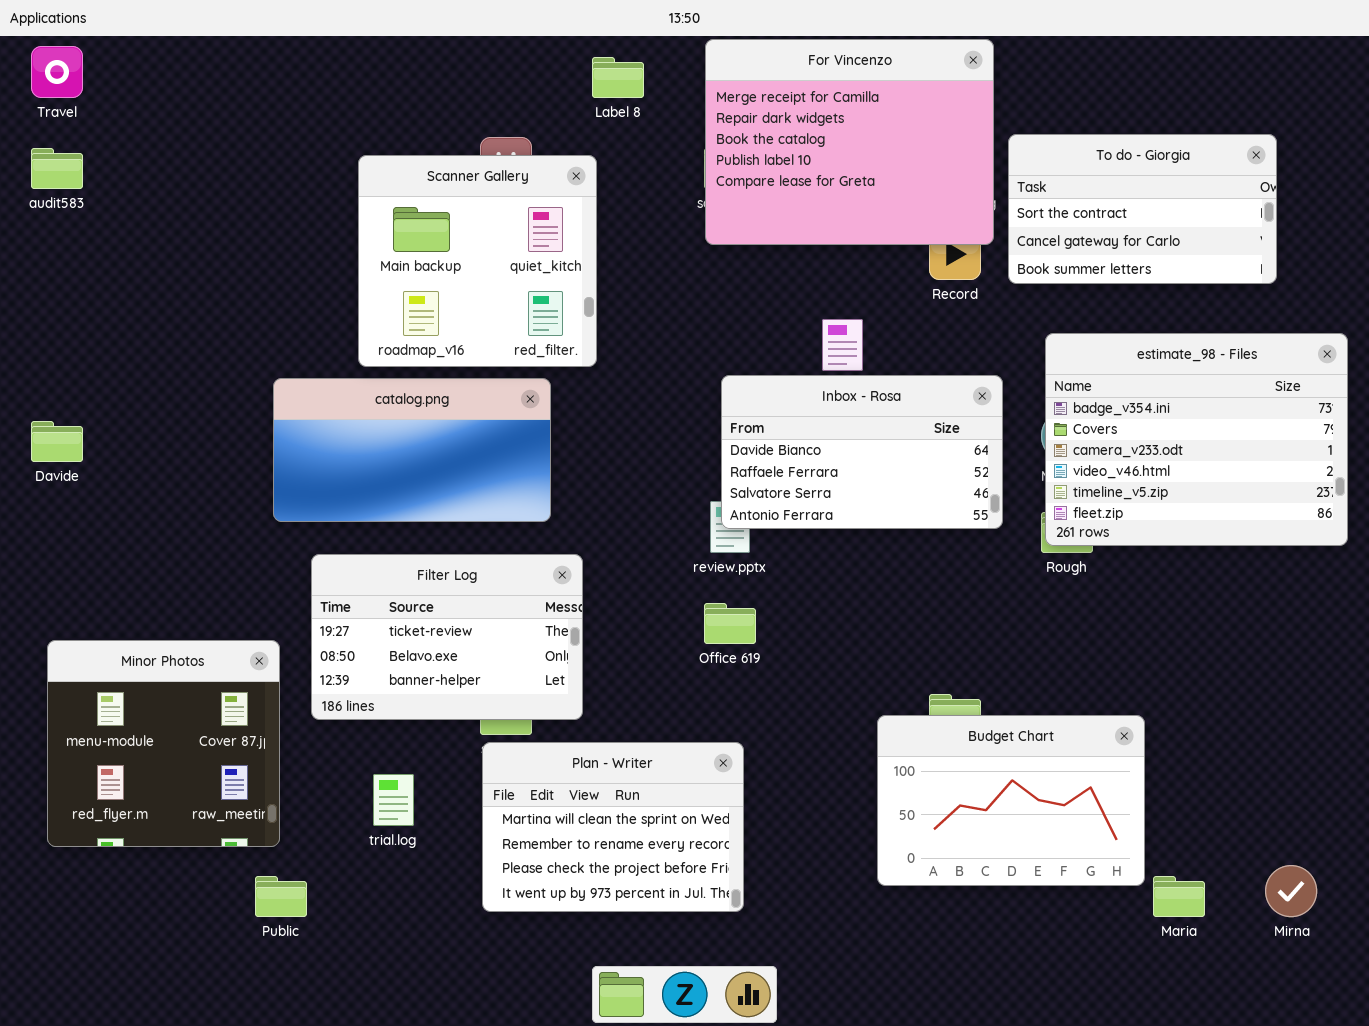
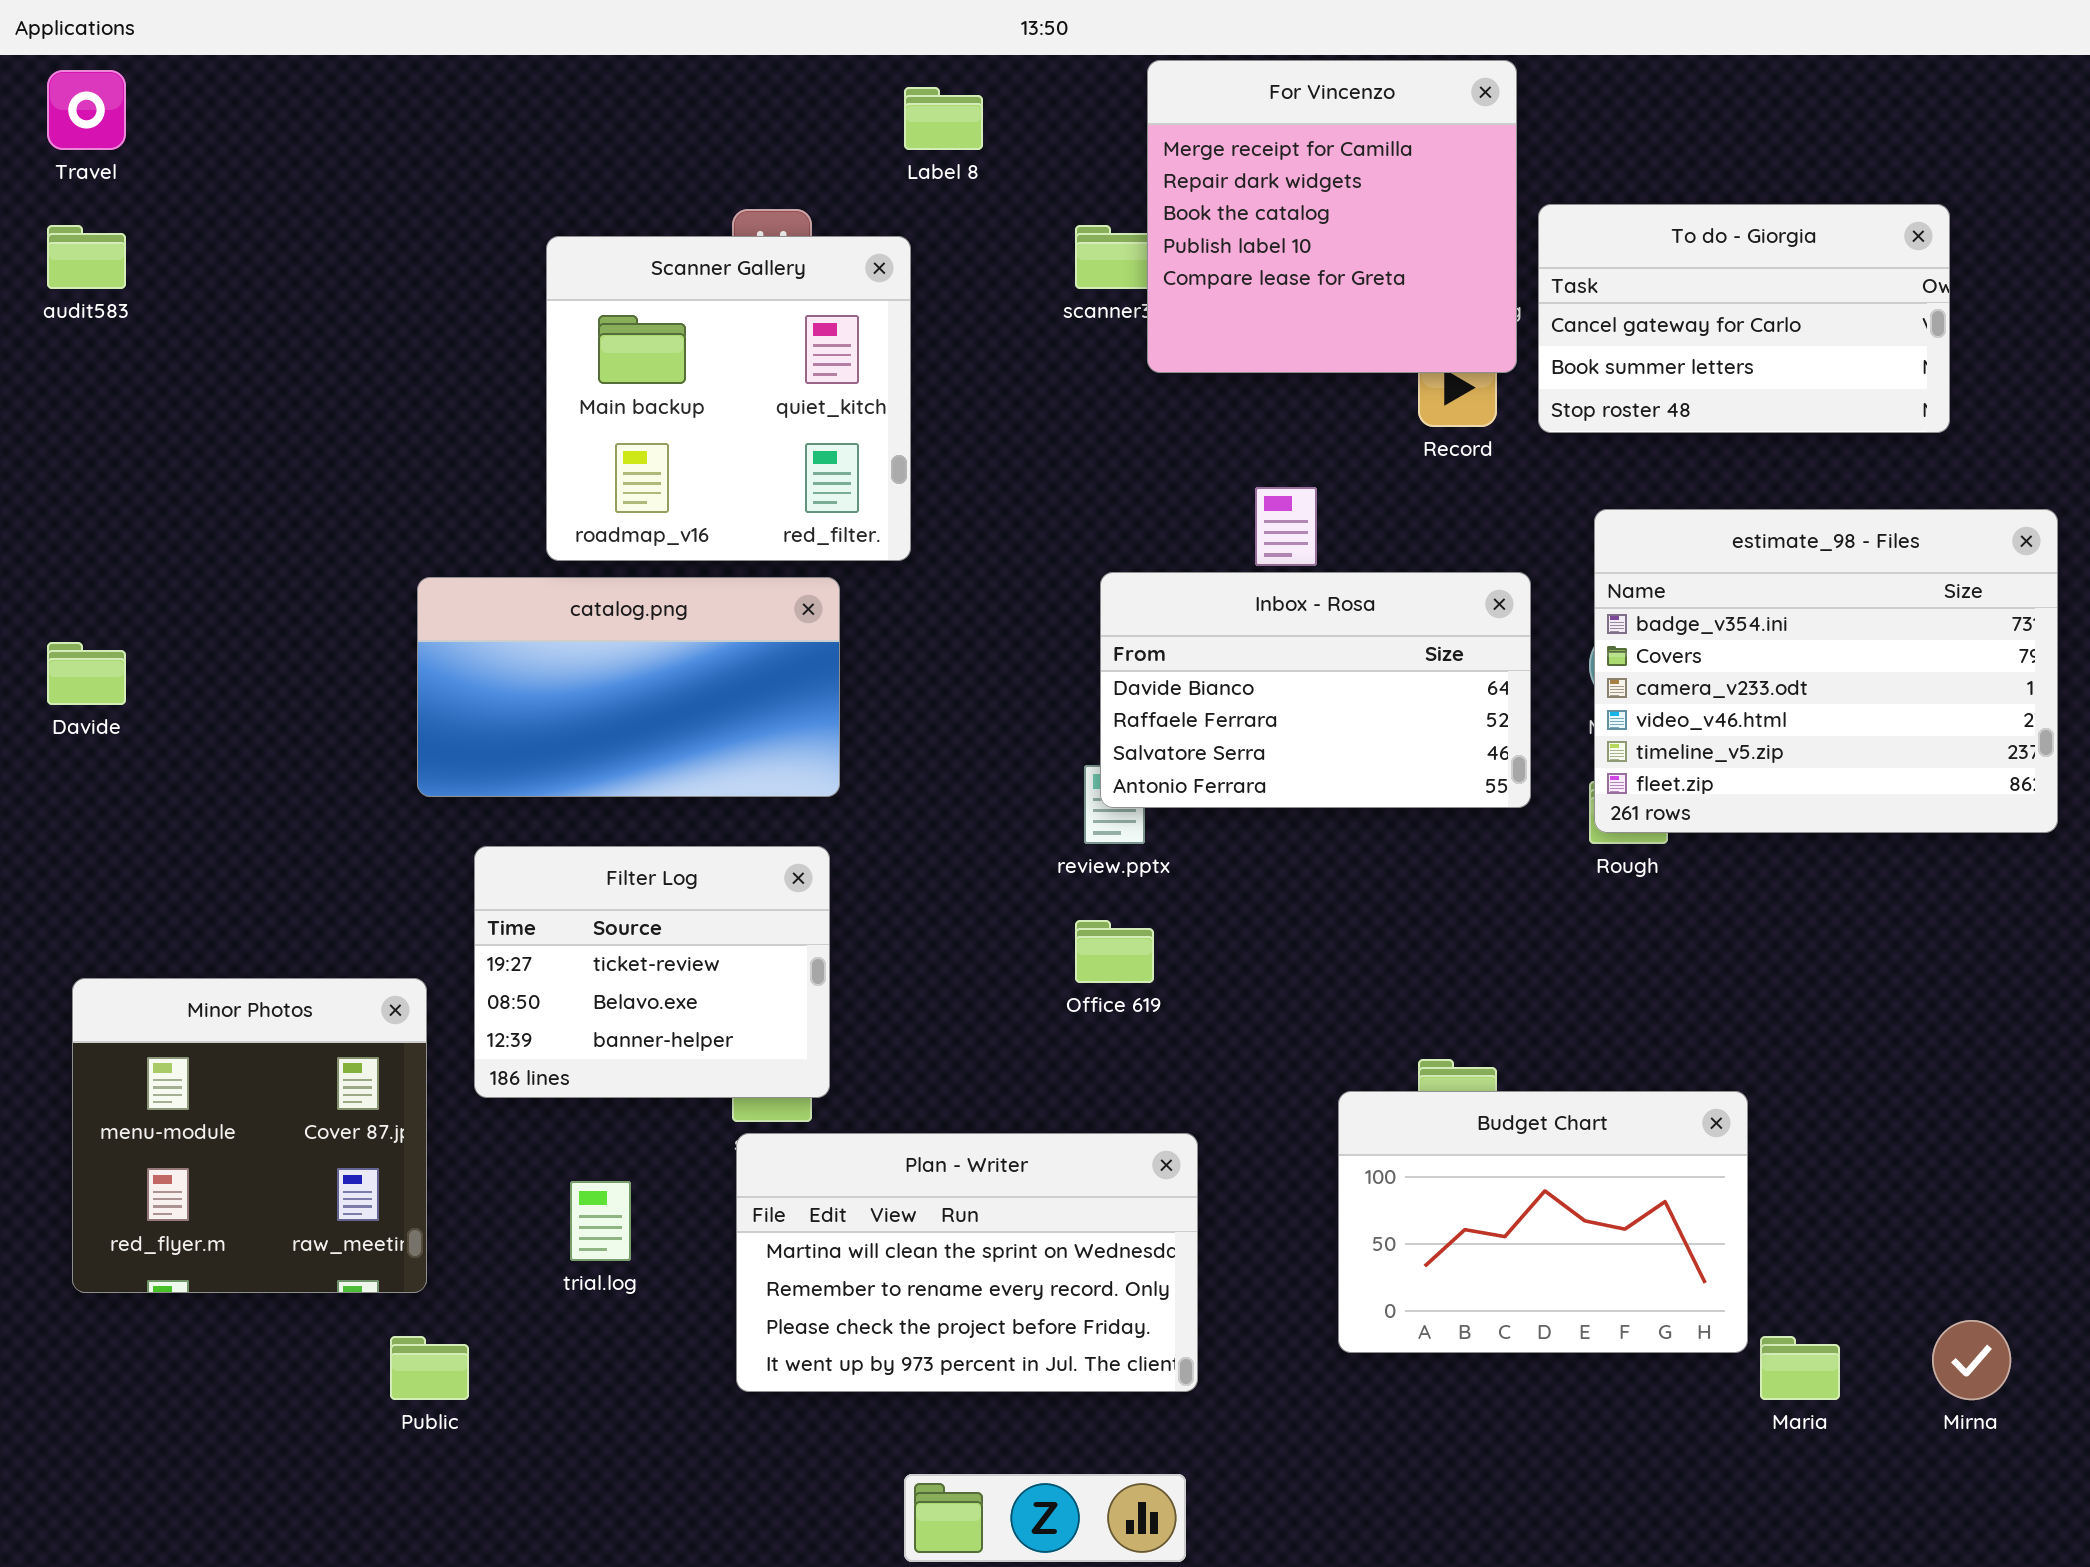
For Vincenzo: [705,39,994,245] -> [1147,60,1517,373], resized
To do - Giorgia: [1008,134,1277,284] -> [1538,204,1950,433], scrolled down 1 row
Filter Log: [311,554,583,720] -> [474,846,830,1098], resized
Plan - Writer: [482,742,744,912] -> [736,1133,1198,1392], resized

